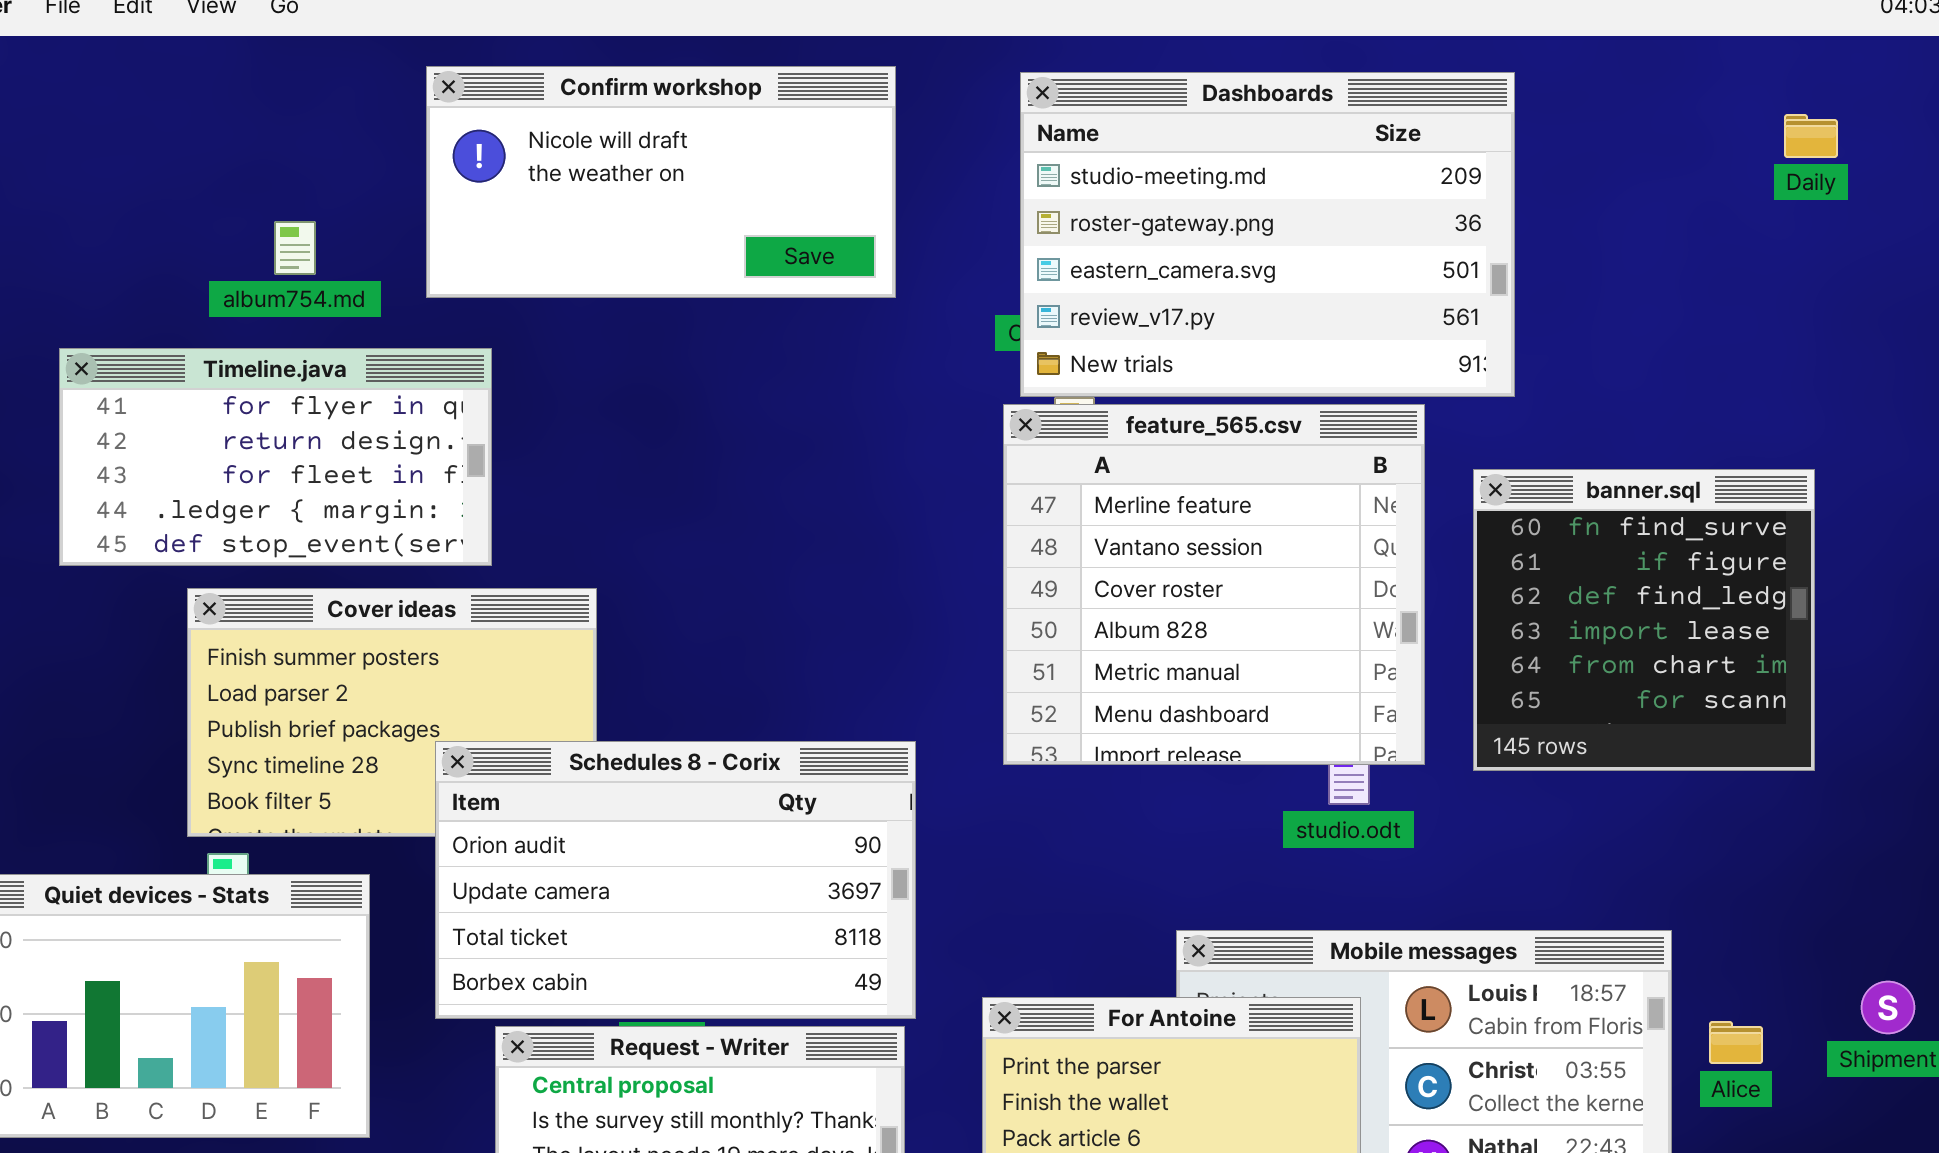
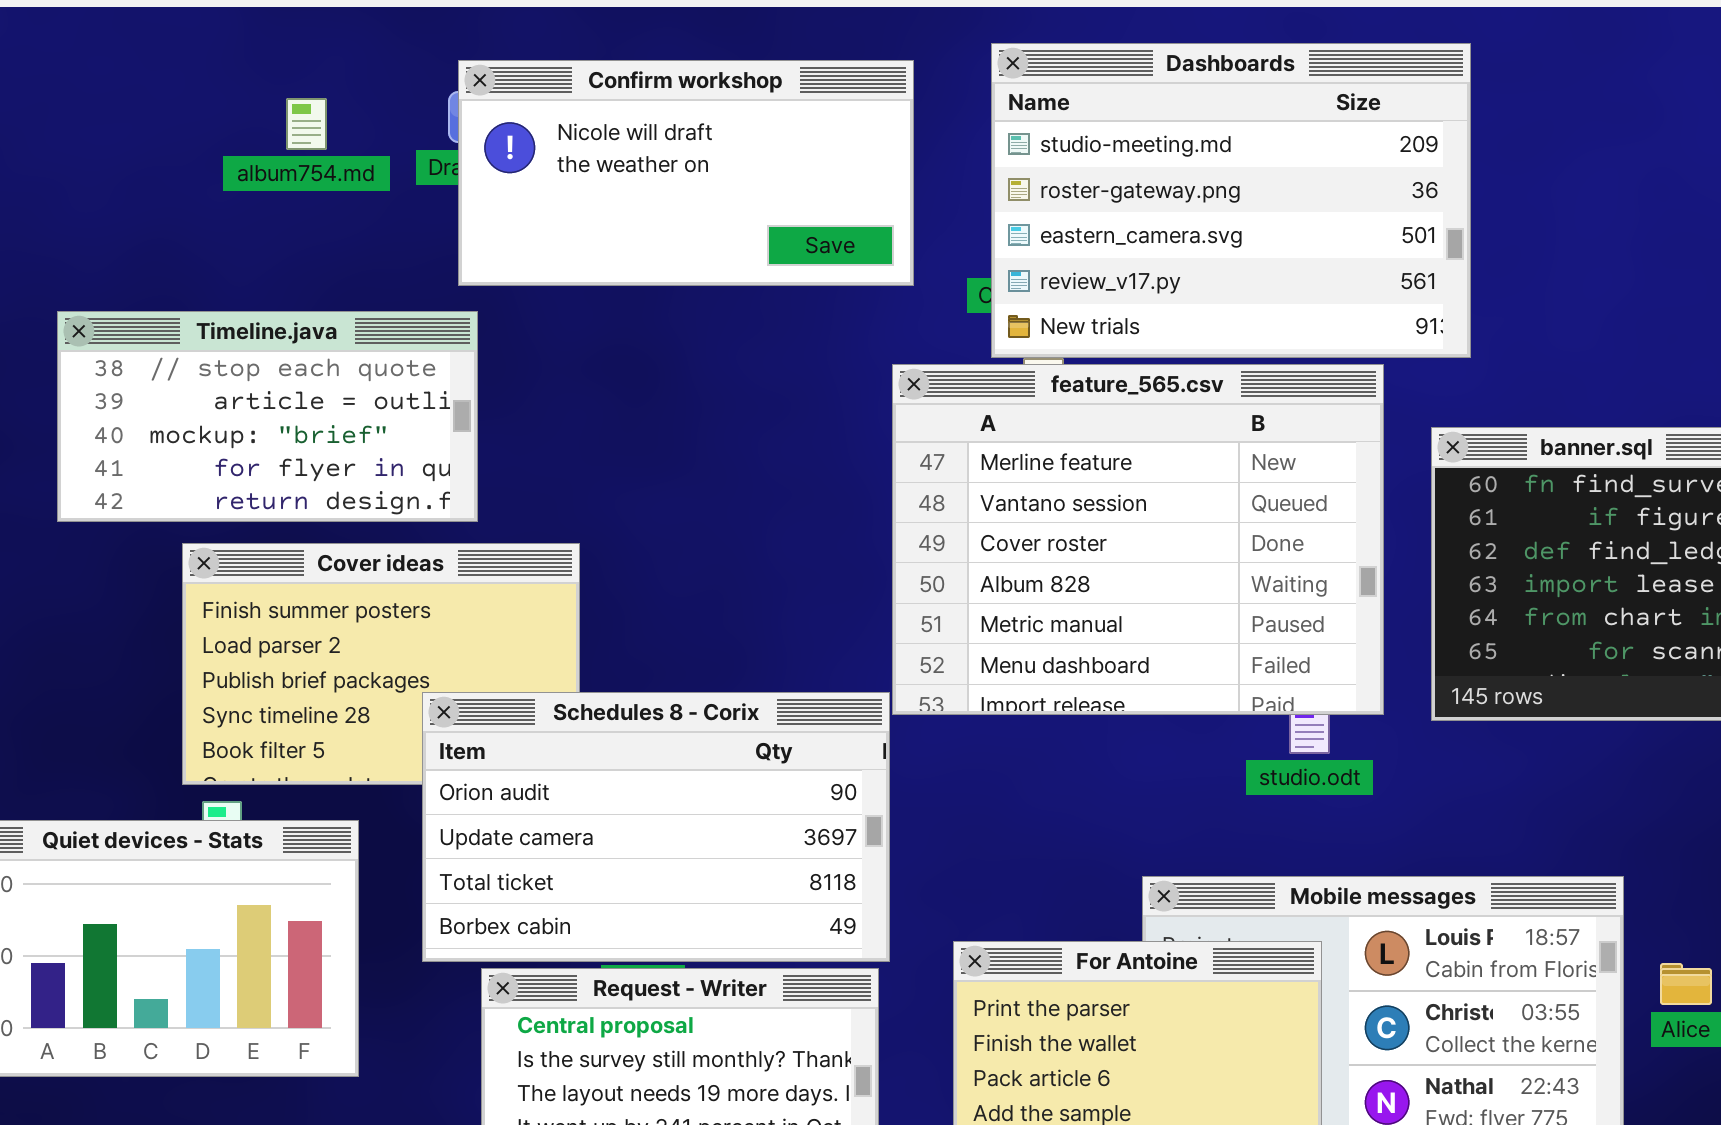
Confirm workshop: [426,66,896,298] -> [458,60,914,286], moved
album754.md: [274,221,316,275] -> [286,98,327,150], moved
Timeline.java: [59,348,492,566] -> [57,311,478,522], scrolled up 3 rows
feature_565.csv: [1003,404,1425,765] -> [892,364,1384,715], resized

